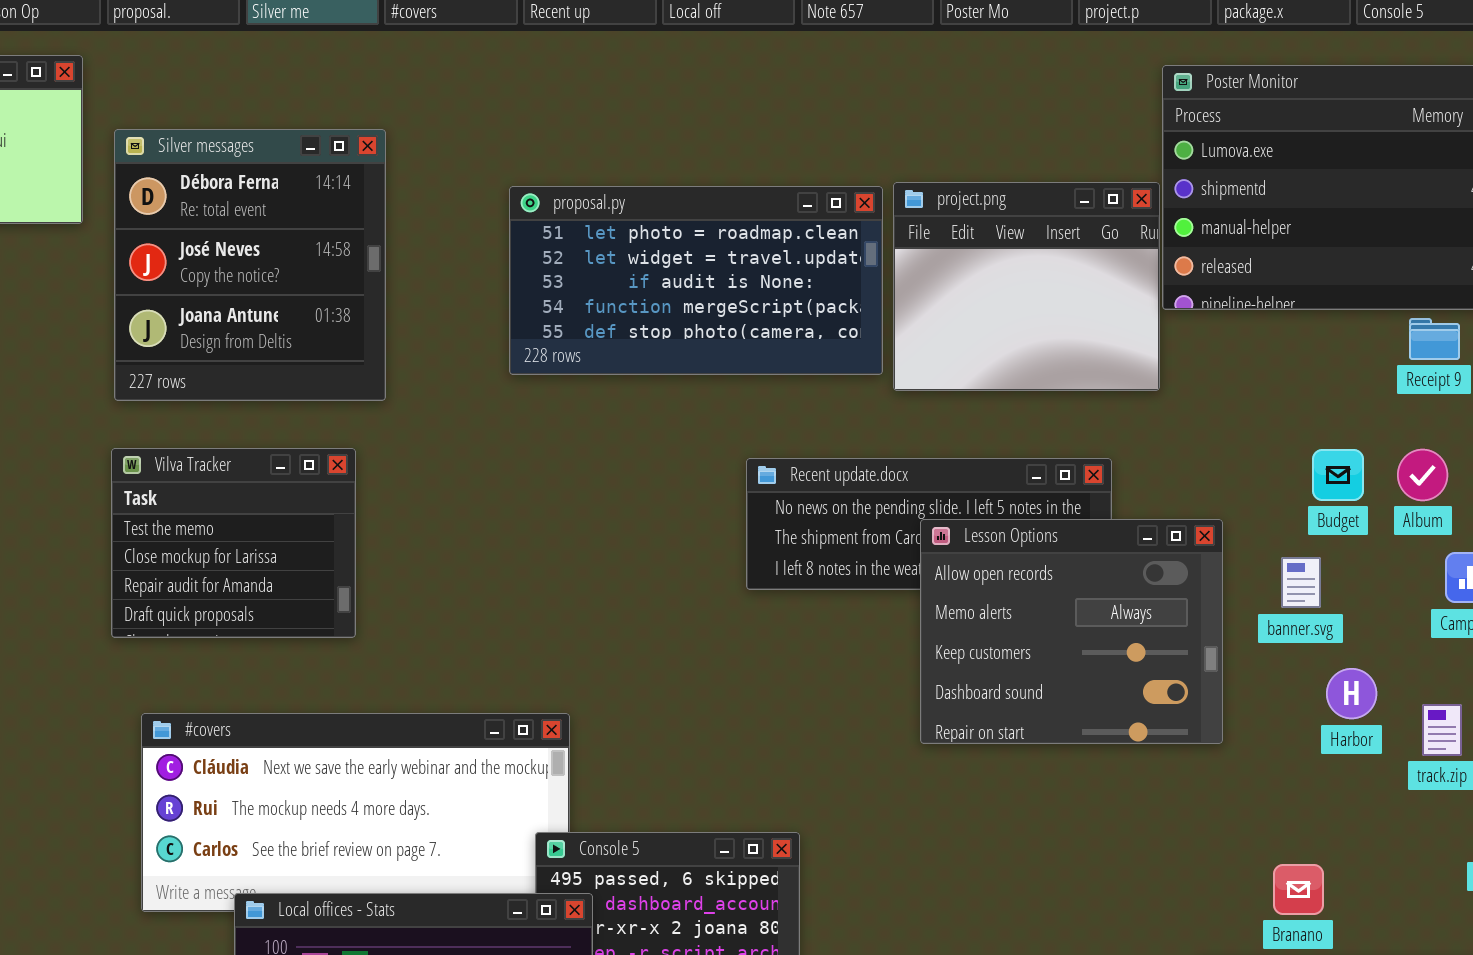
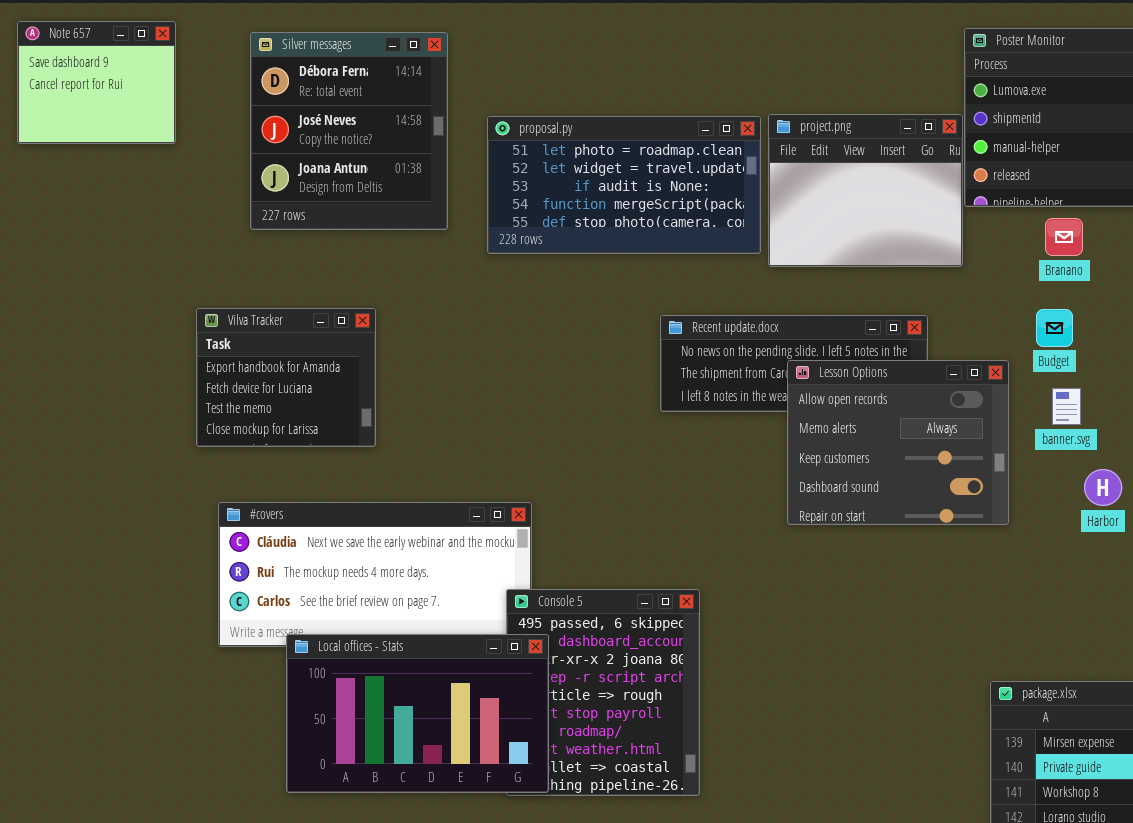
Silver messages: [114,129,386,401] -> [250,32,448,230], moved
Vilva Tracker: [111,448,356,638] -> [196,308,376,447], scrolled up 2 rows
Budget: [1312,449,1364,501] -> [1036,309,1073,347], moved
Branano: [1273,864,1324,915] -> [1045,218,1083,256], moved

